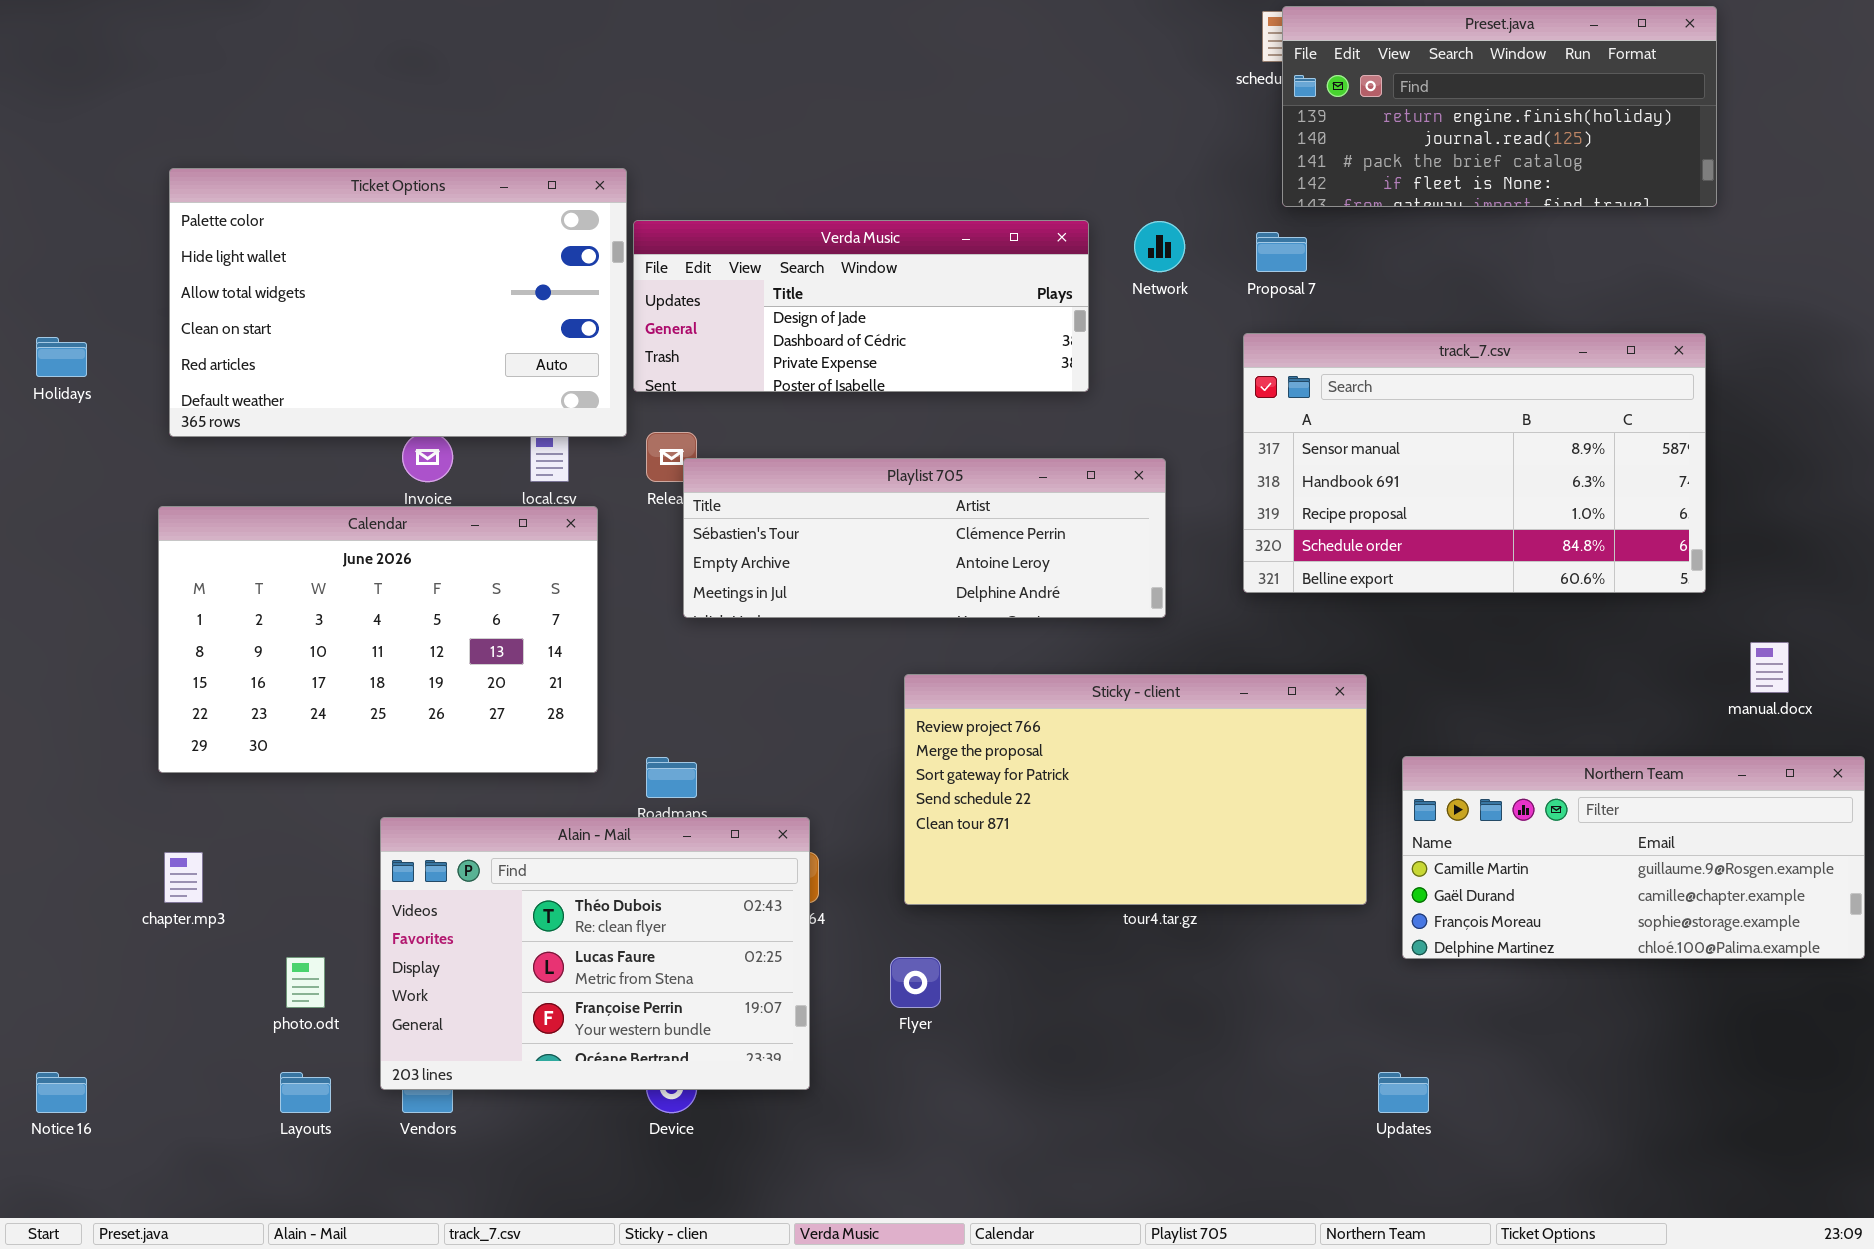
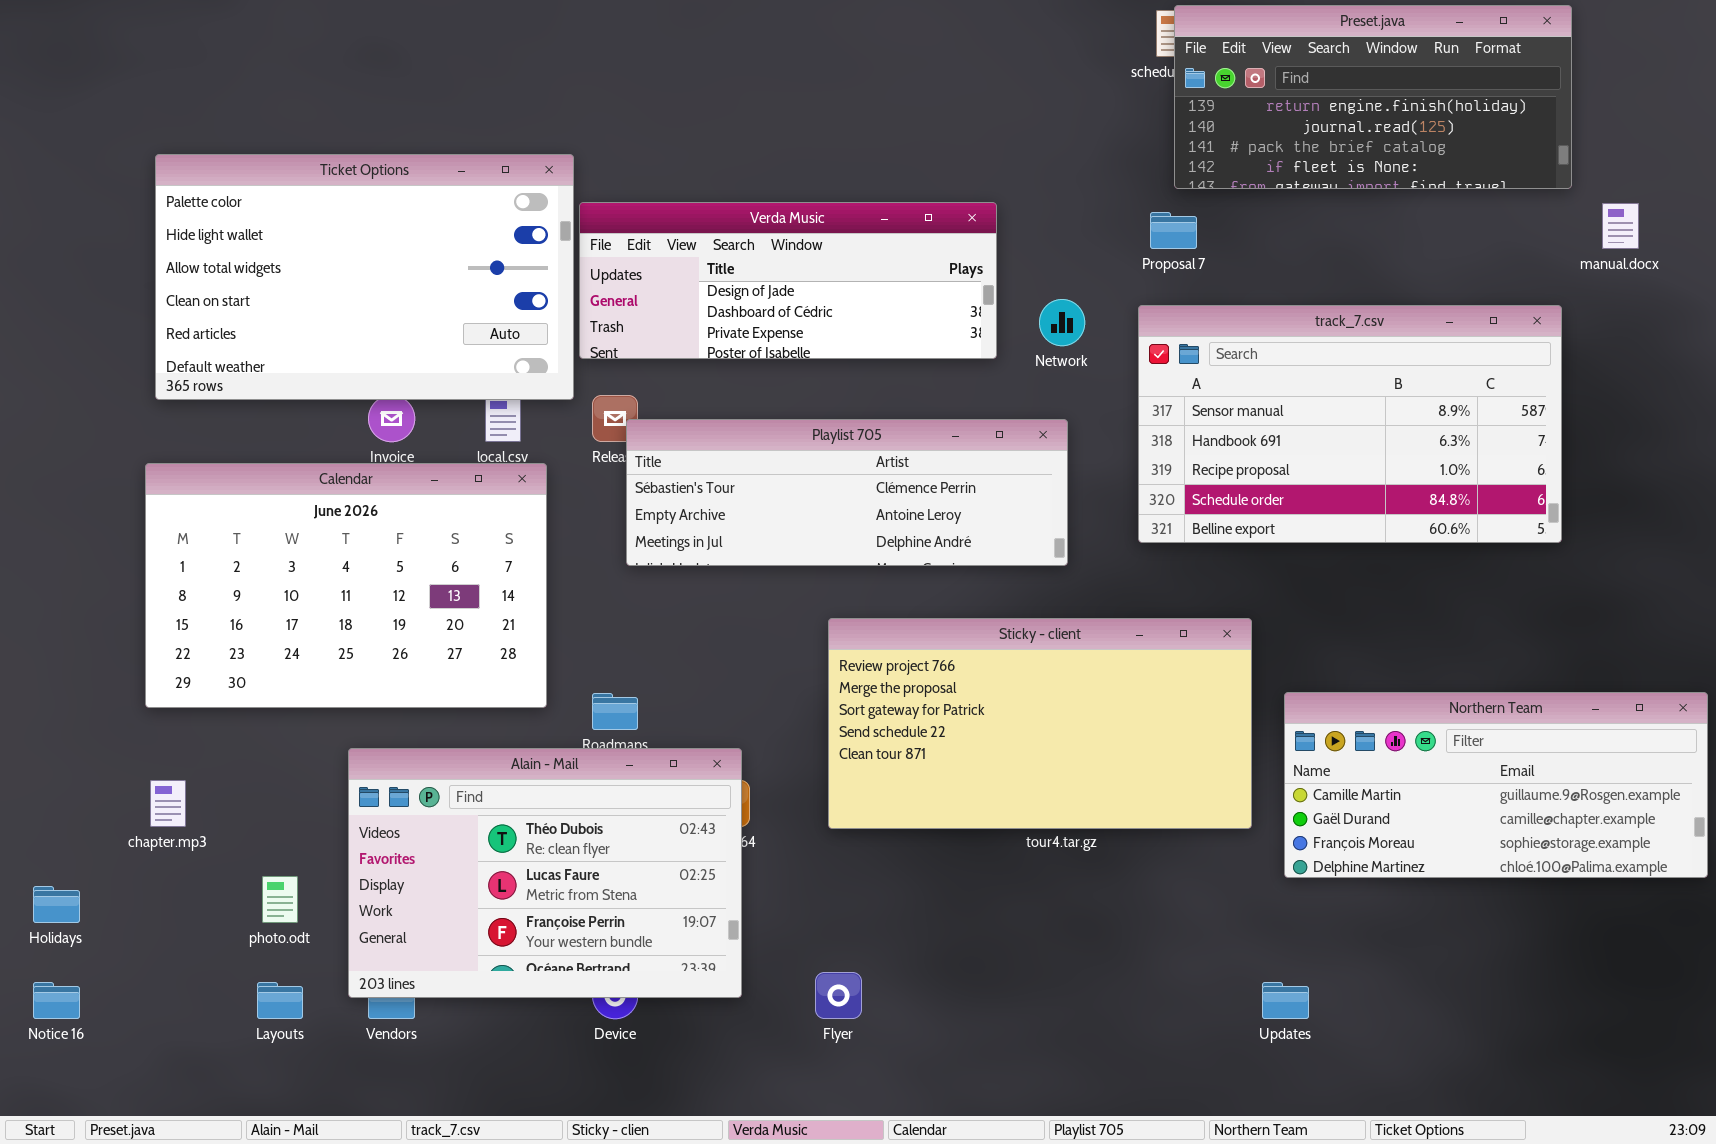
Network: [1134,221,1185,272] -> [1039,299,1085,346], moved
Holidays: [36,337,87,377] -> [33,886,80,923], moved
manual.docx: [1750,642,1789,693] -> [1602,203,1639,249], moved
Flyer: [890,957,941,1008] -> [815,972,862,1019], moved

